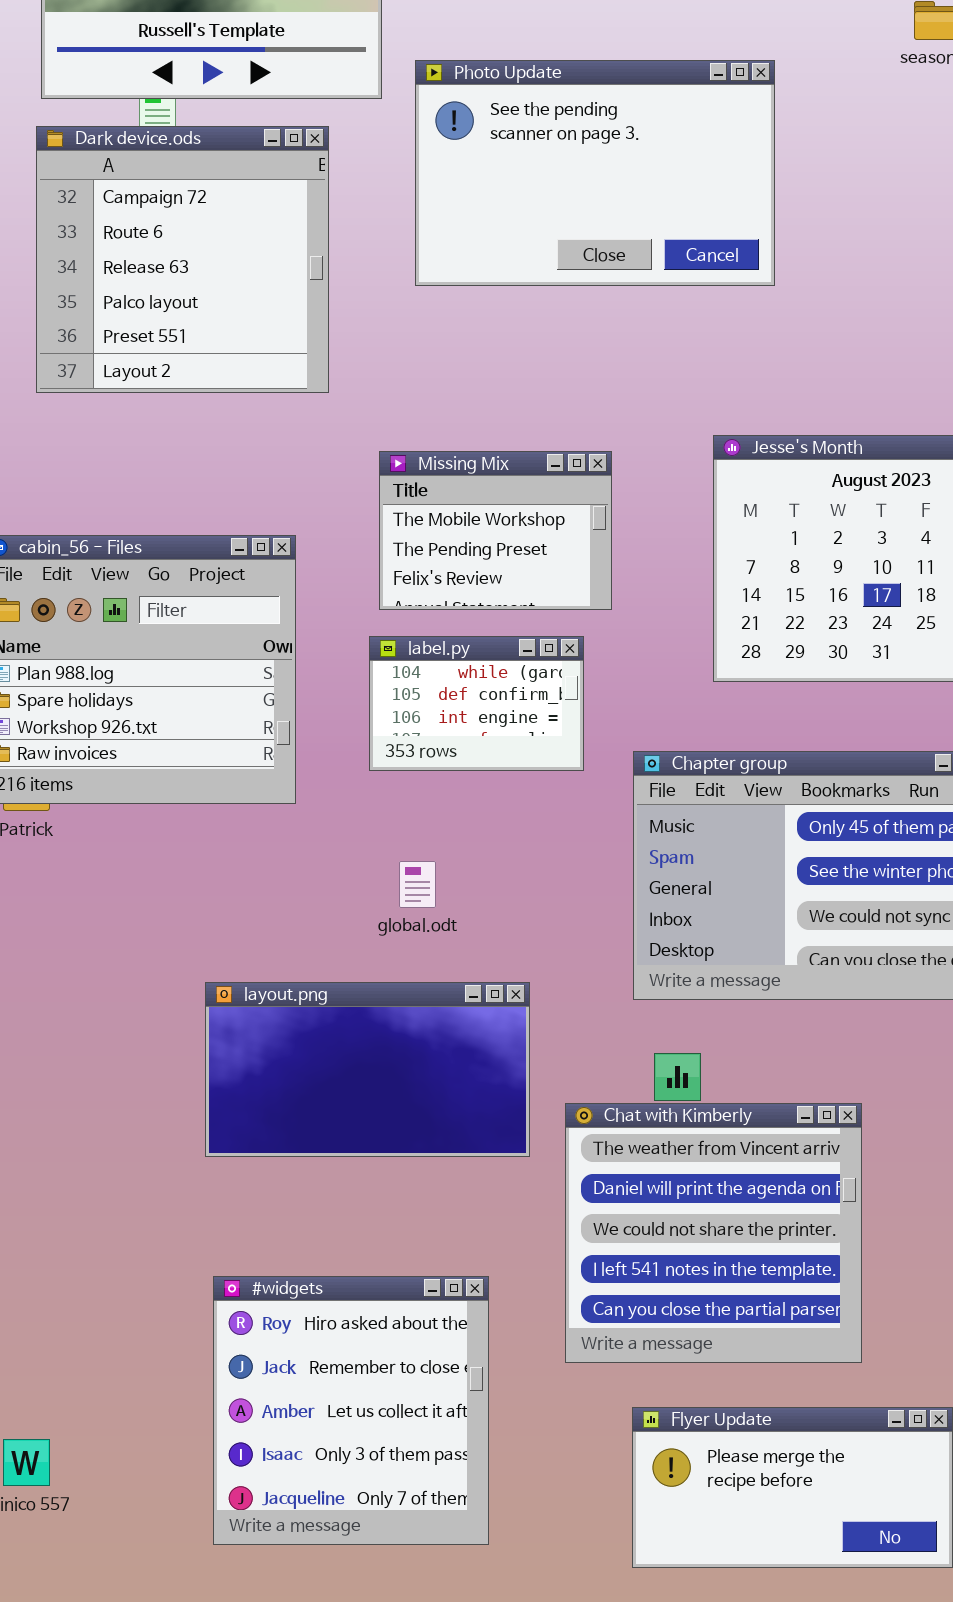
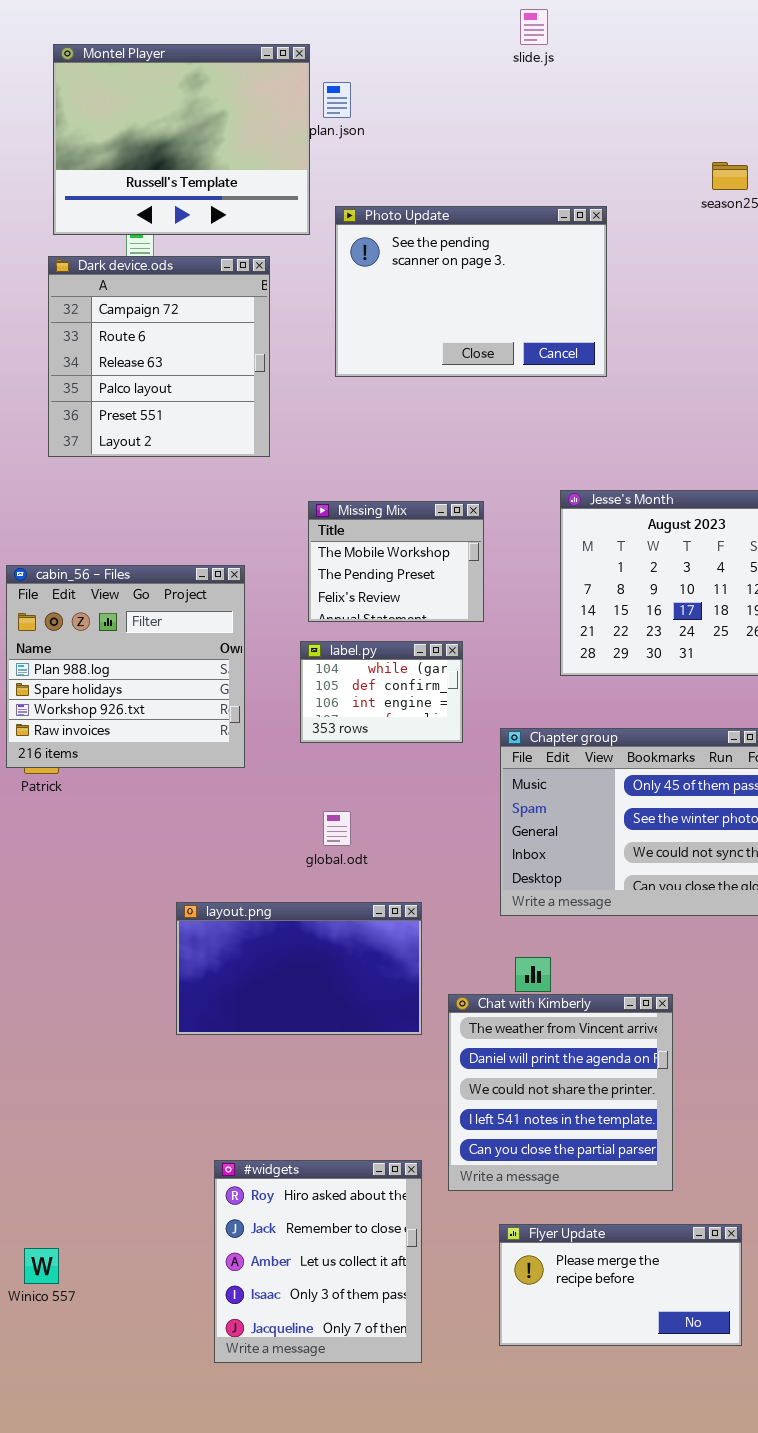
#widgets: [213,1276,489,1545] -> [214,1160,422,1363], moved

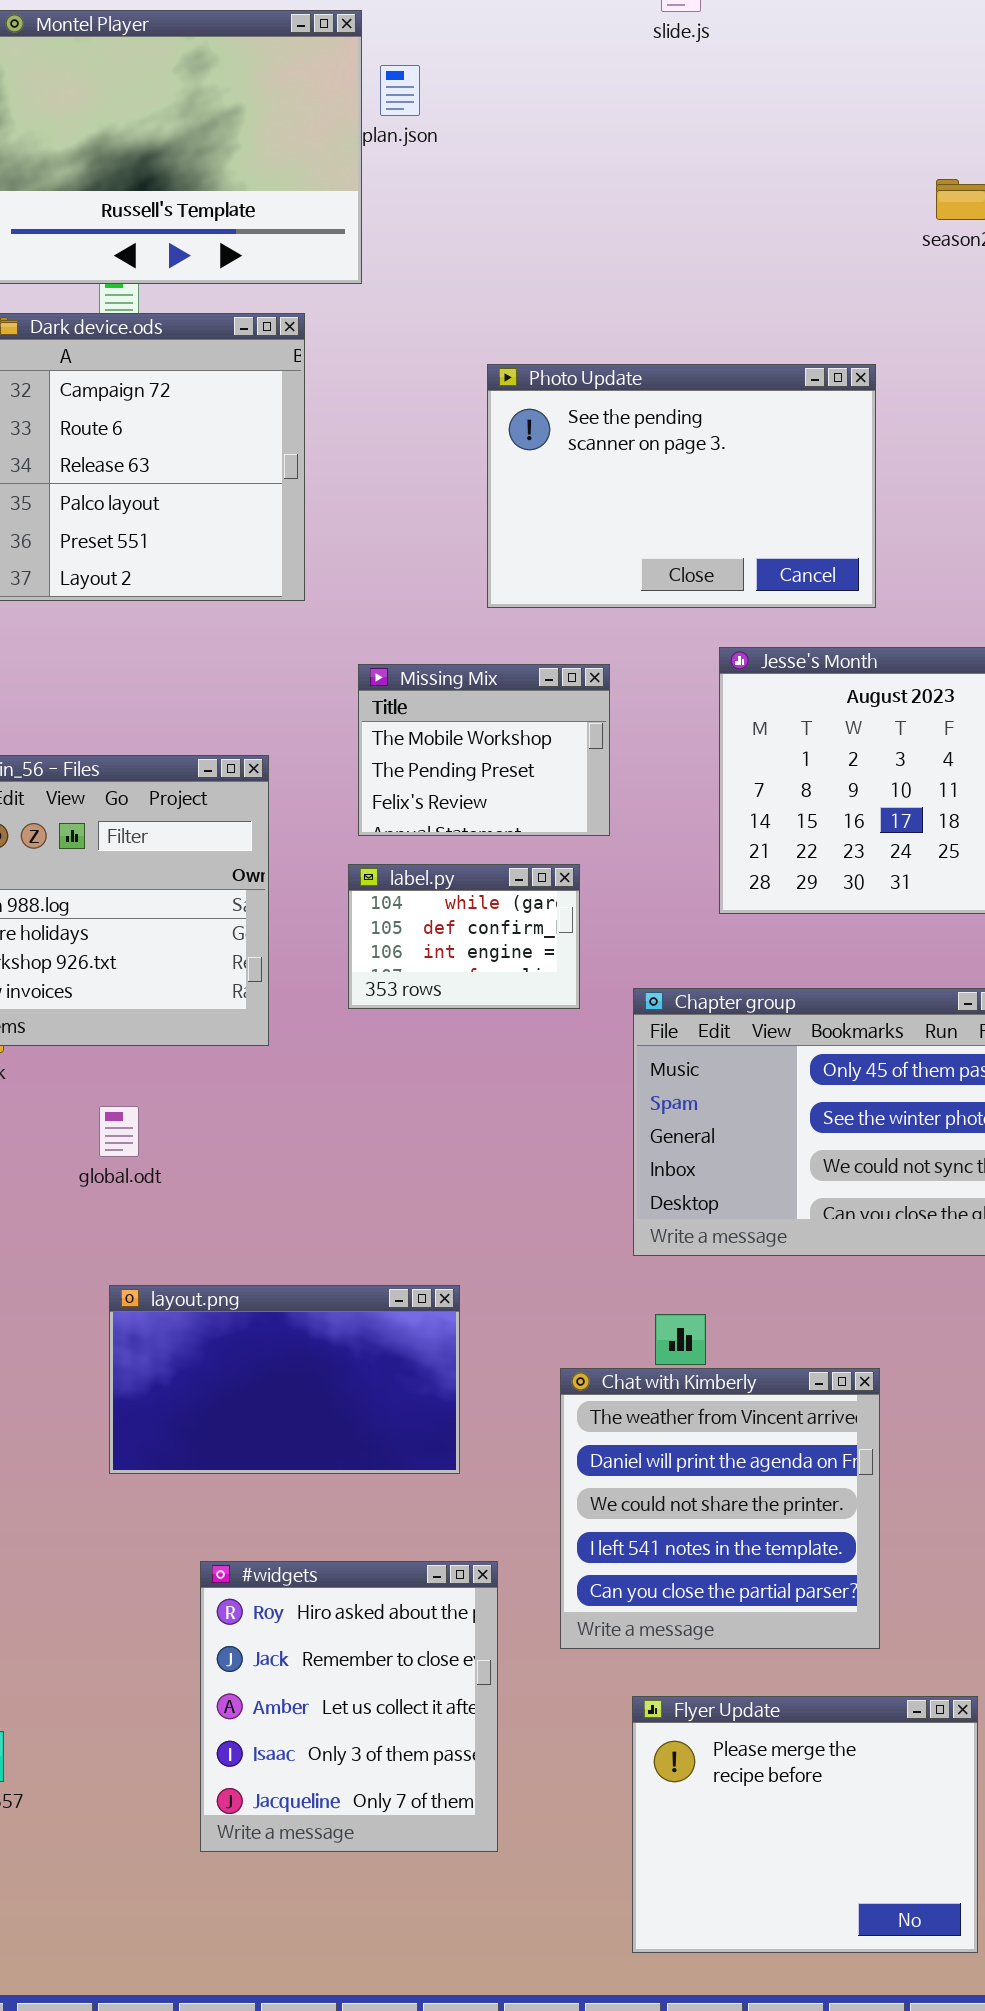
Photo Update: [335,206,607,377] -> [487,364,876,608], moved
global.odt: [323,811,351,846] -> [99,1106,139,1157], moved
layout.png: [176,902,422,1035] -> [109,1285,460,1474], moved
#widgets: [214,1160,422,1363] -> [200,1561,498,1852], moved
Flyer Update: [499,1224,742,1346] -> [632,1696,978,1953], resized

